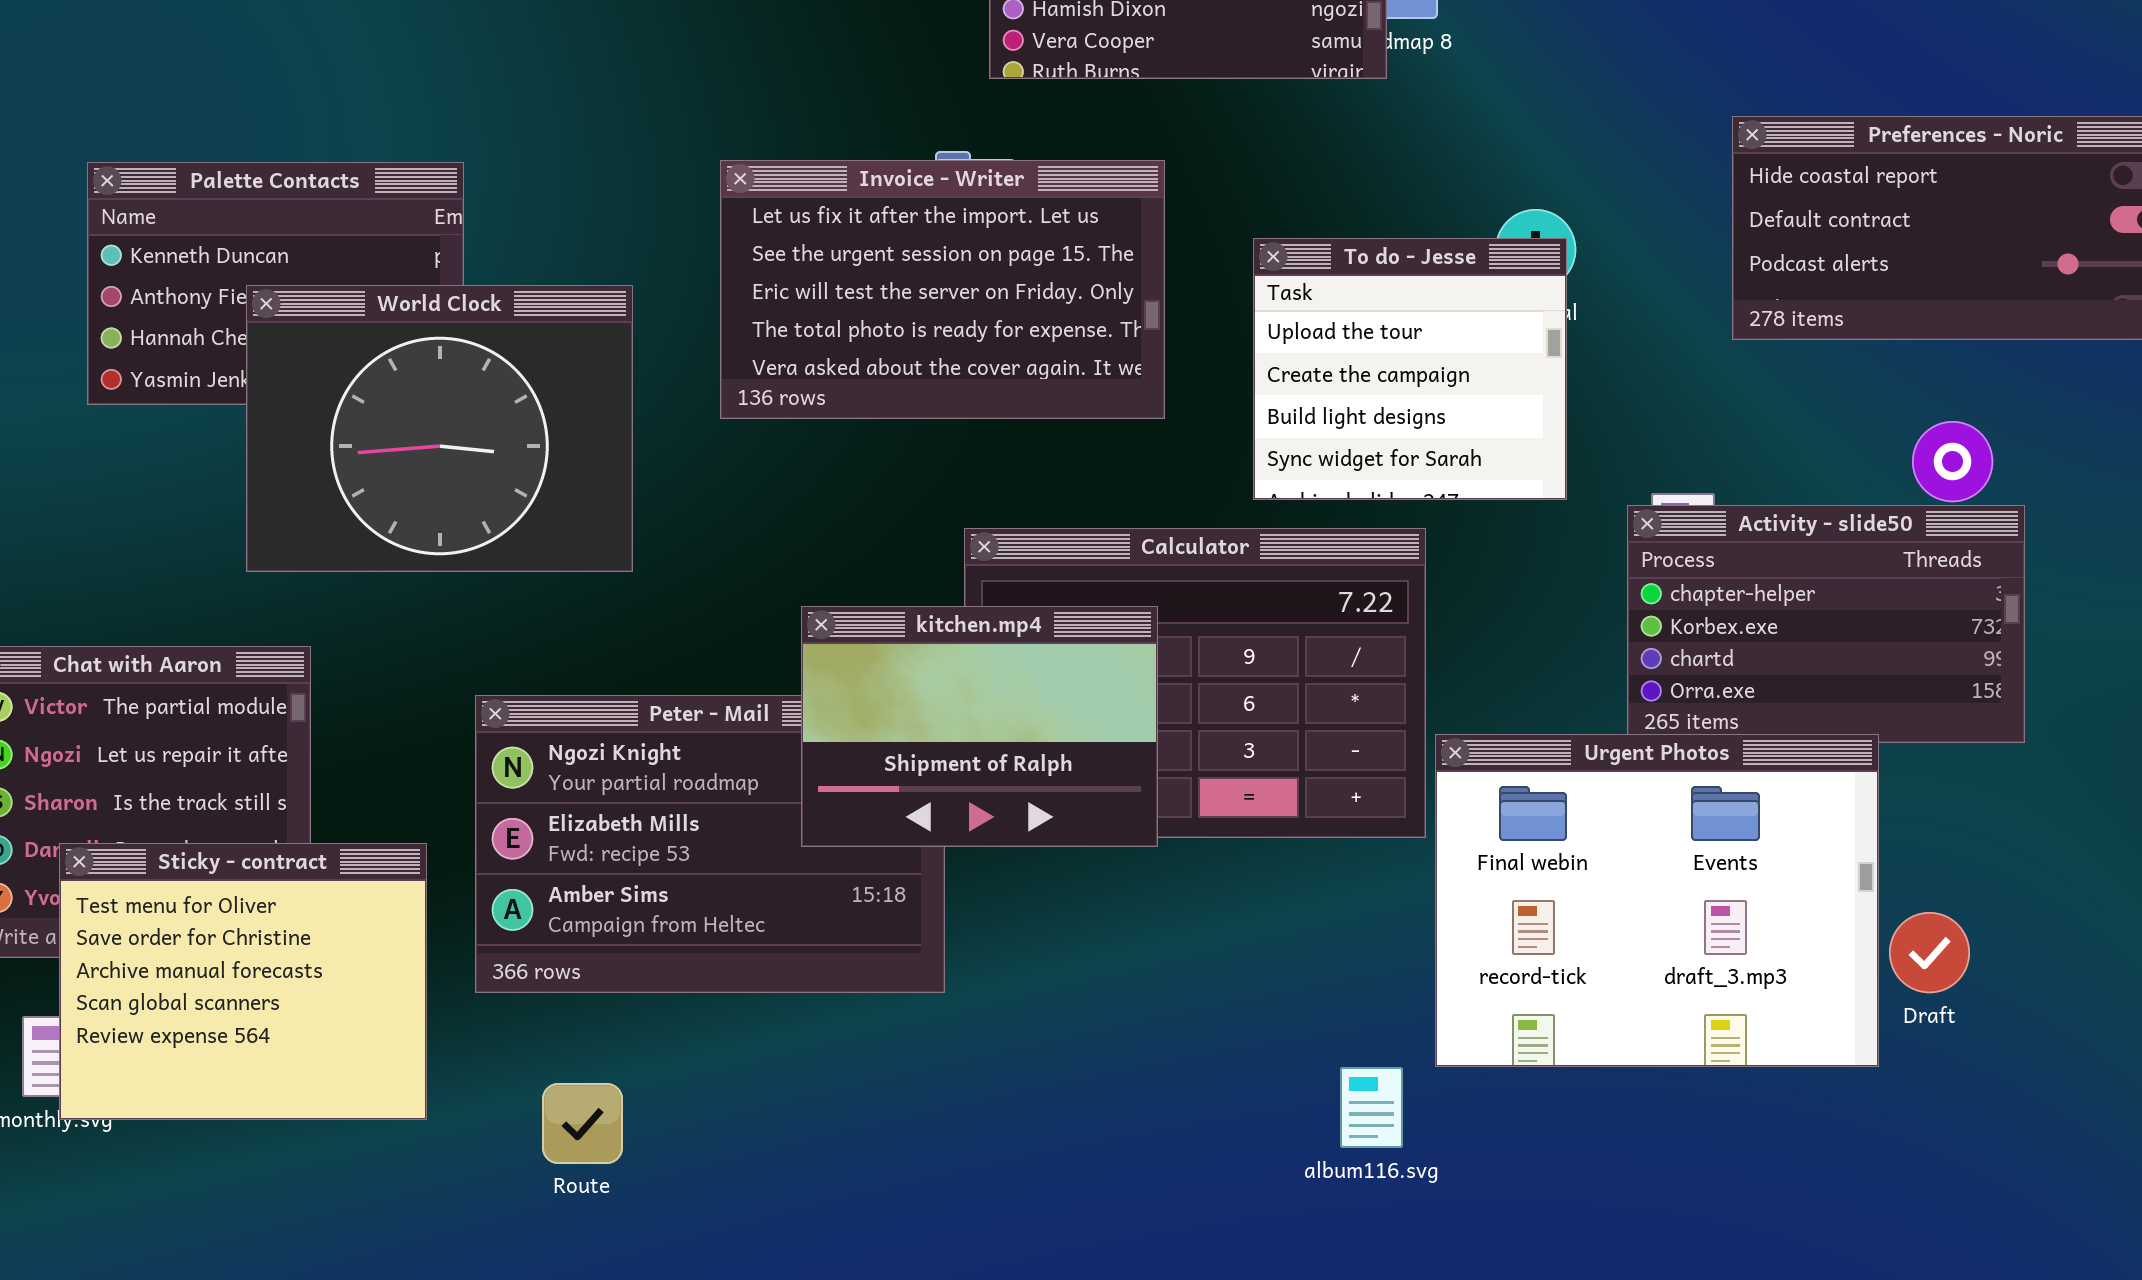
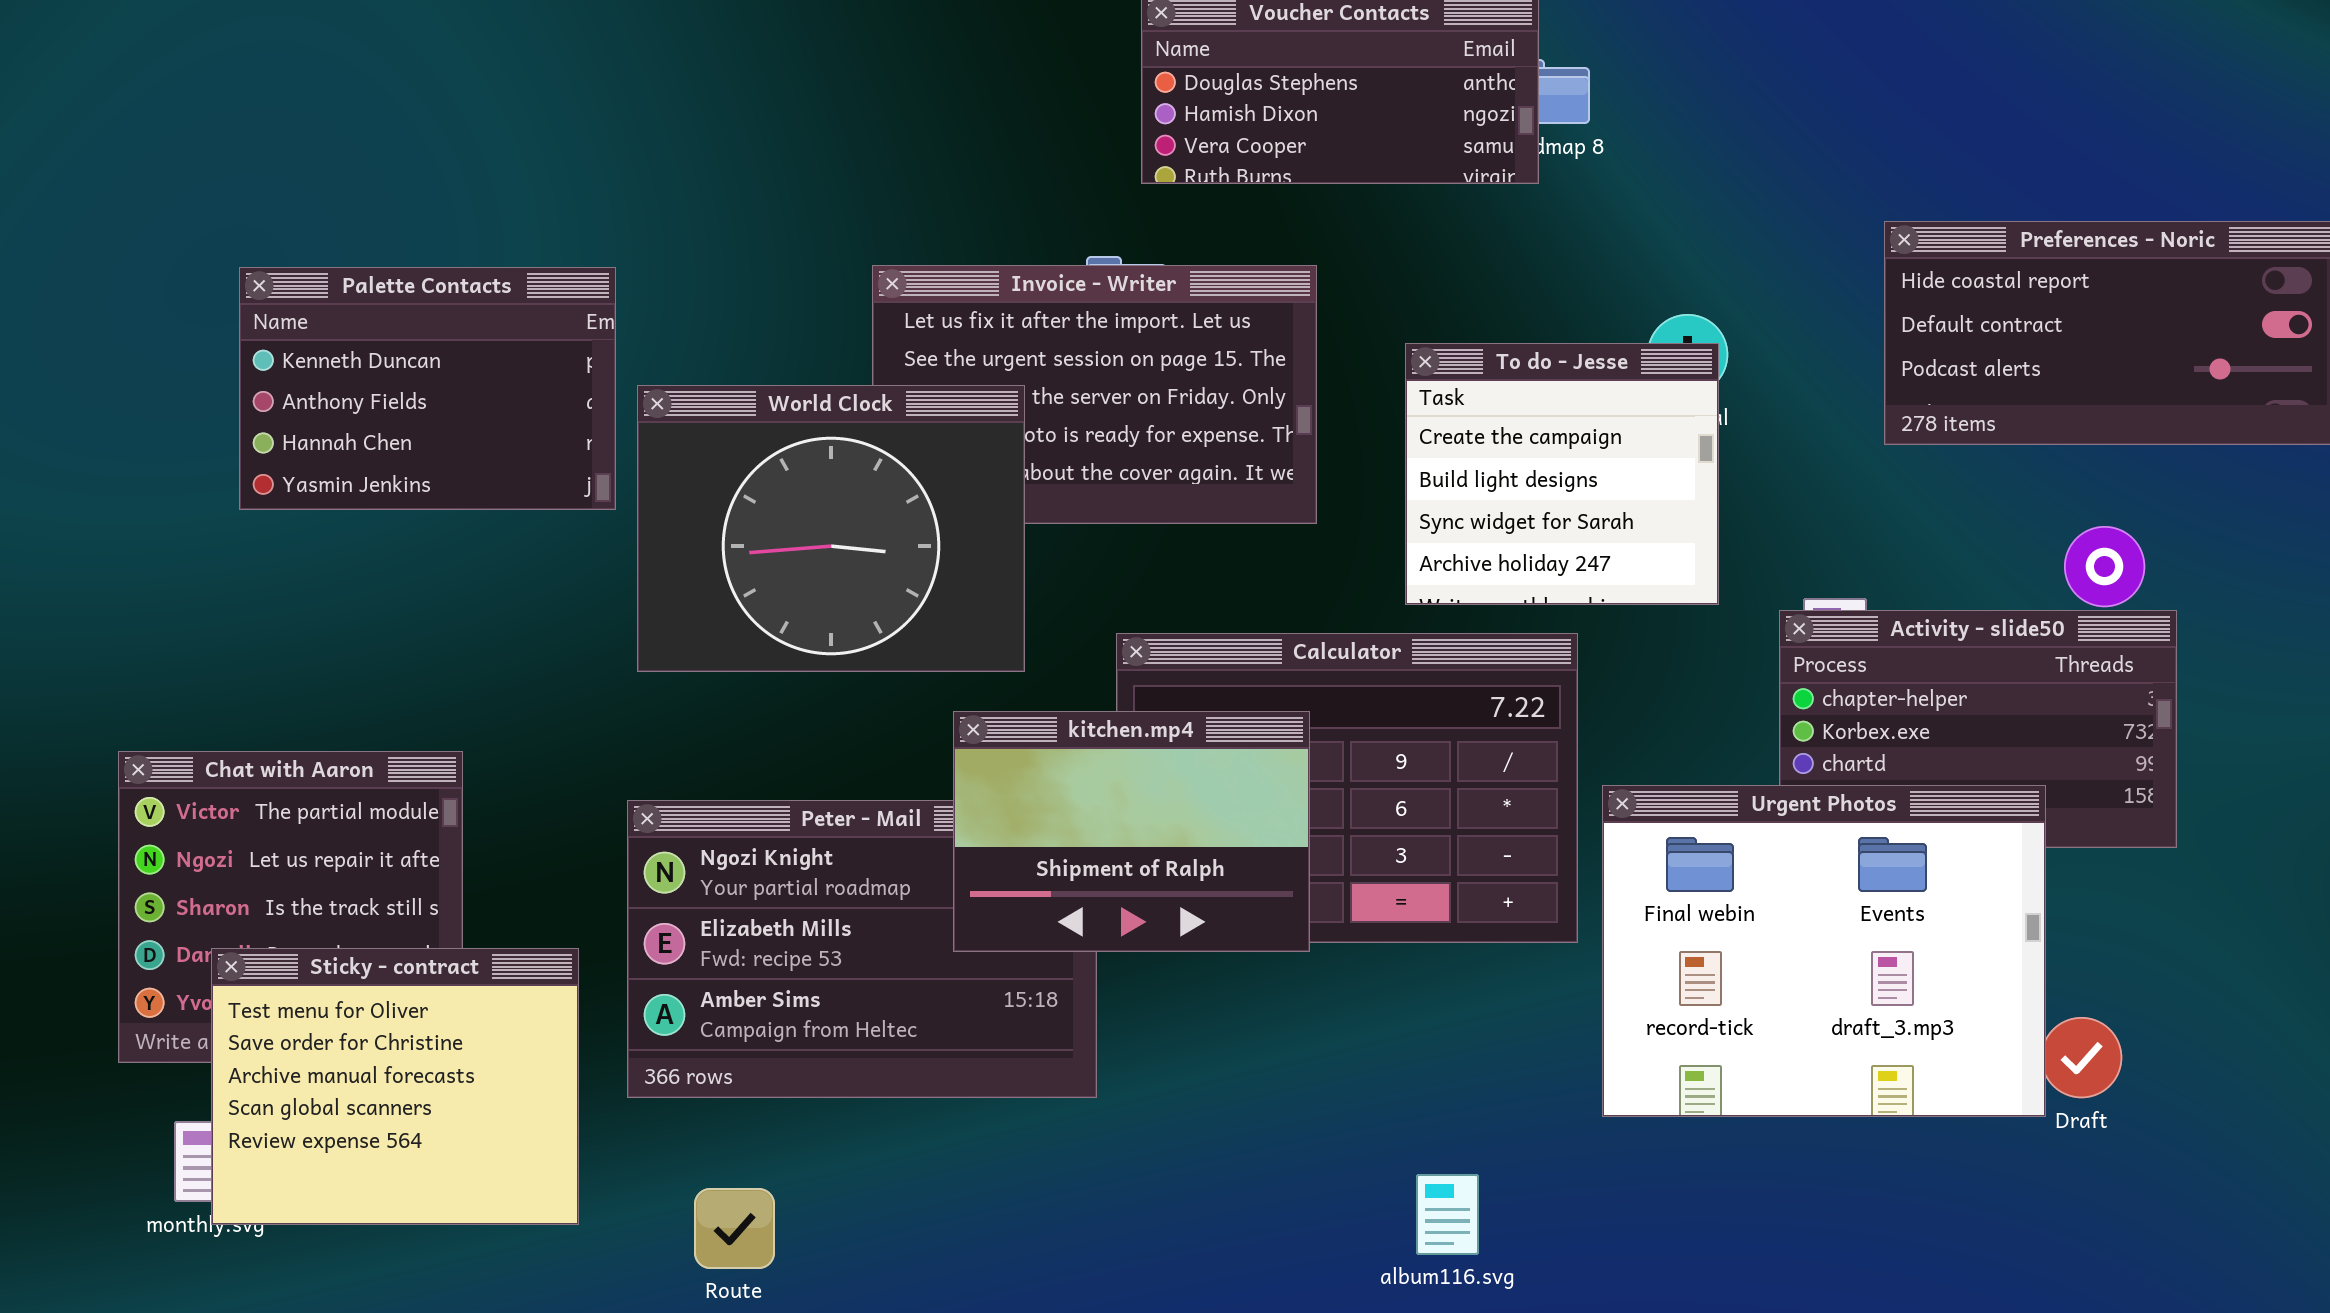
To do - Jesse: [1253,238,1567,500] -> [1405,343,1719,605], scrolled down 1 row
World Clock: [246,285,633,572] -> [637,385,1025,672], moved
Urgent Photos: [1435,734,1879,1067] -> [1602,785,2046,1117], moved
album116.svg: [1340,1067,1403,1148] -> [1416,1174,1479,1255], moved

